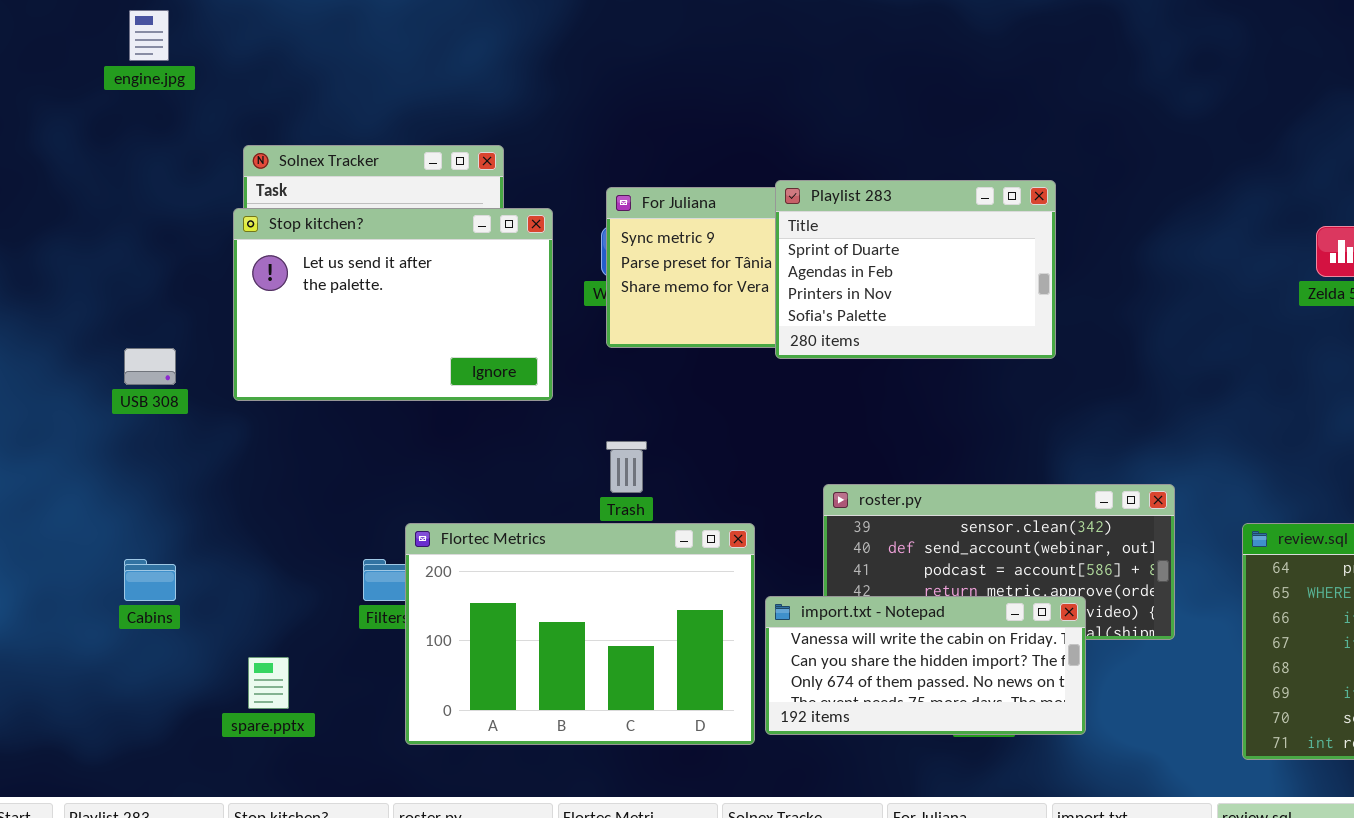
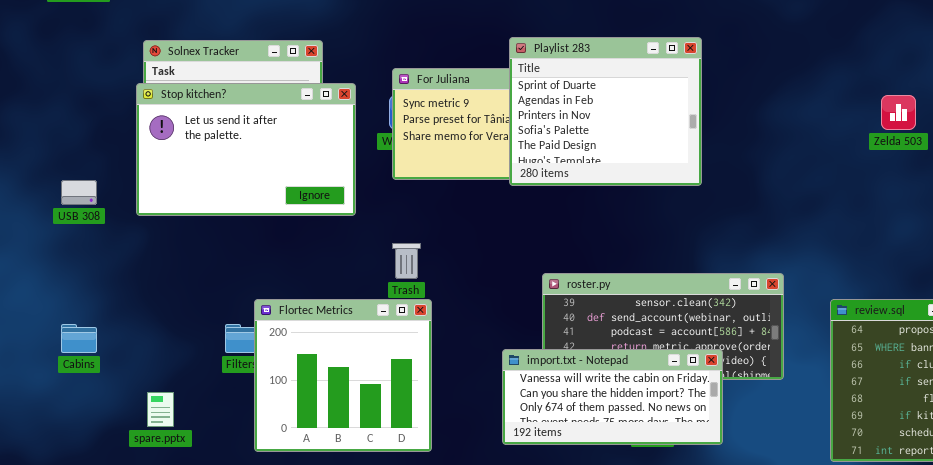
Playlist 283: [775,180,1056,359] -> [509,37,702,186], resized
Flortec Metrics: [405,523,755,745] -> [254,299,432,452], resized

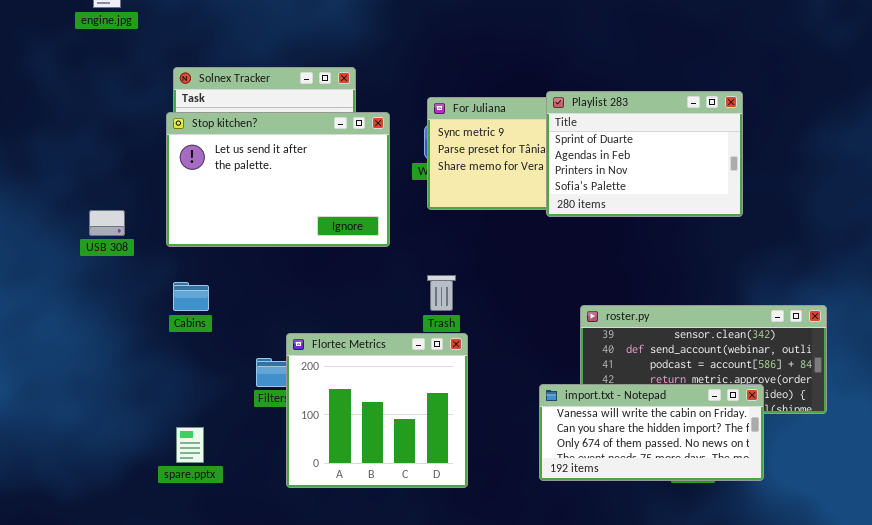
Playlist 283: [509,37,702,186] -> [546,91,743,217], resized
Cabins: [61,324,97,353] -> [173,282,209,311], moved

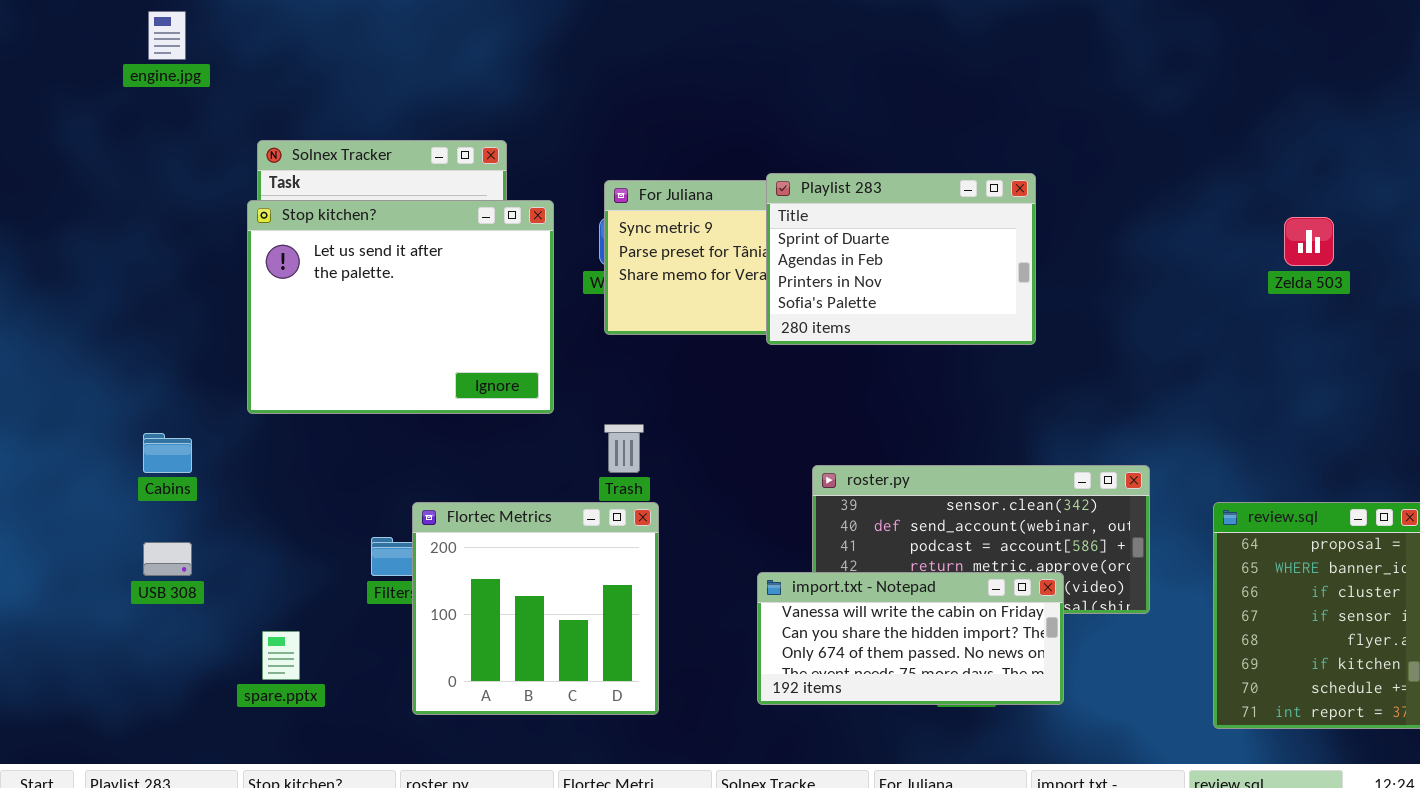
Stop kitchen?: [166,112,390,247] -> [247,200,554,414], resized
USB 308: [89,210,125,236] -> [143,542,192,576], moved
Cabins: [173,282,209,311] -> [143,433,192,473], moved

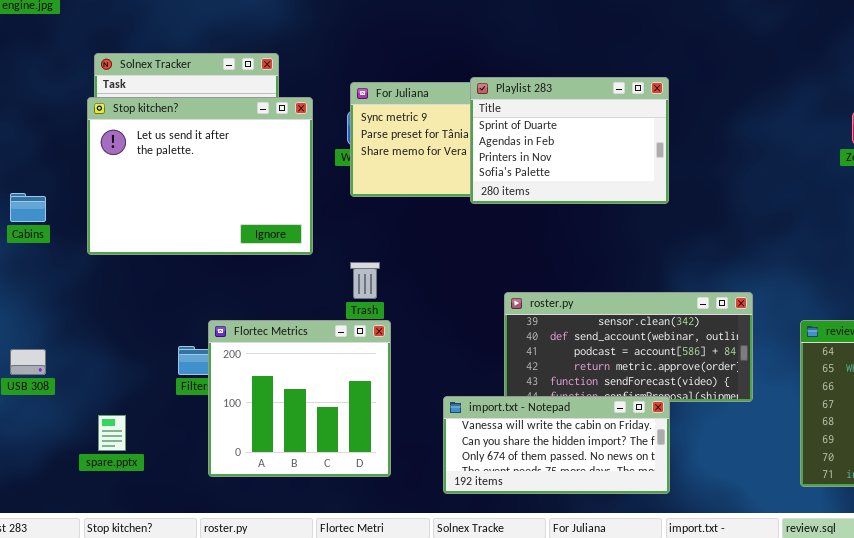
Cabins: [143,433,192,473] -> [10,193,46,222], moved
import.txt - Notepad: [757,572,1064,705] -> [443,396,670,494], moved

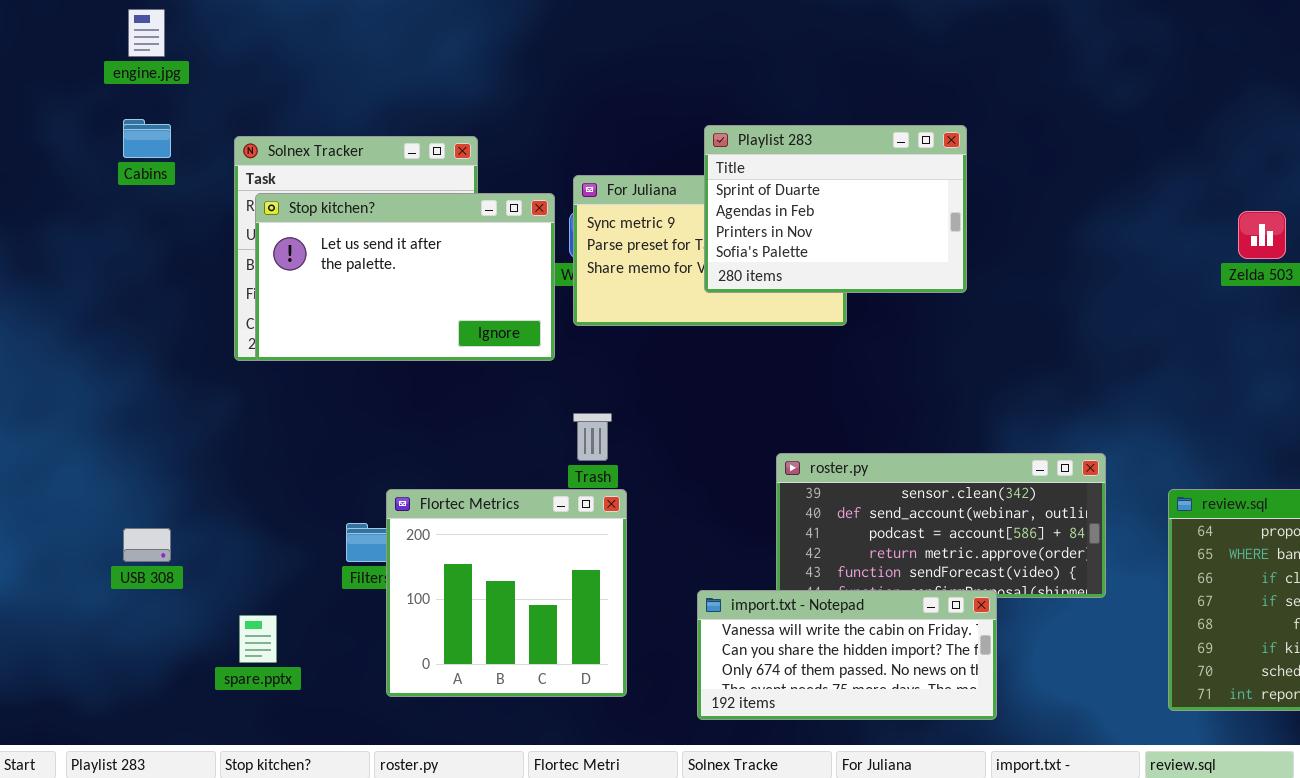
Playlist 283: [470,77,669,204] -> [704,125,967,293], moved
Stop kitchen?: [87,97,313,255] -> [255,193,555,361], moved, resized
Cabins: [10,193,46,222] -> [123,119,171,158], moved

